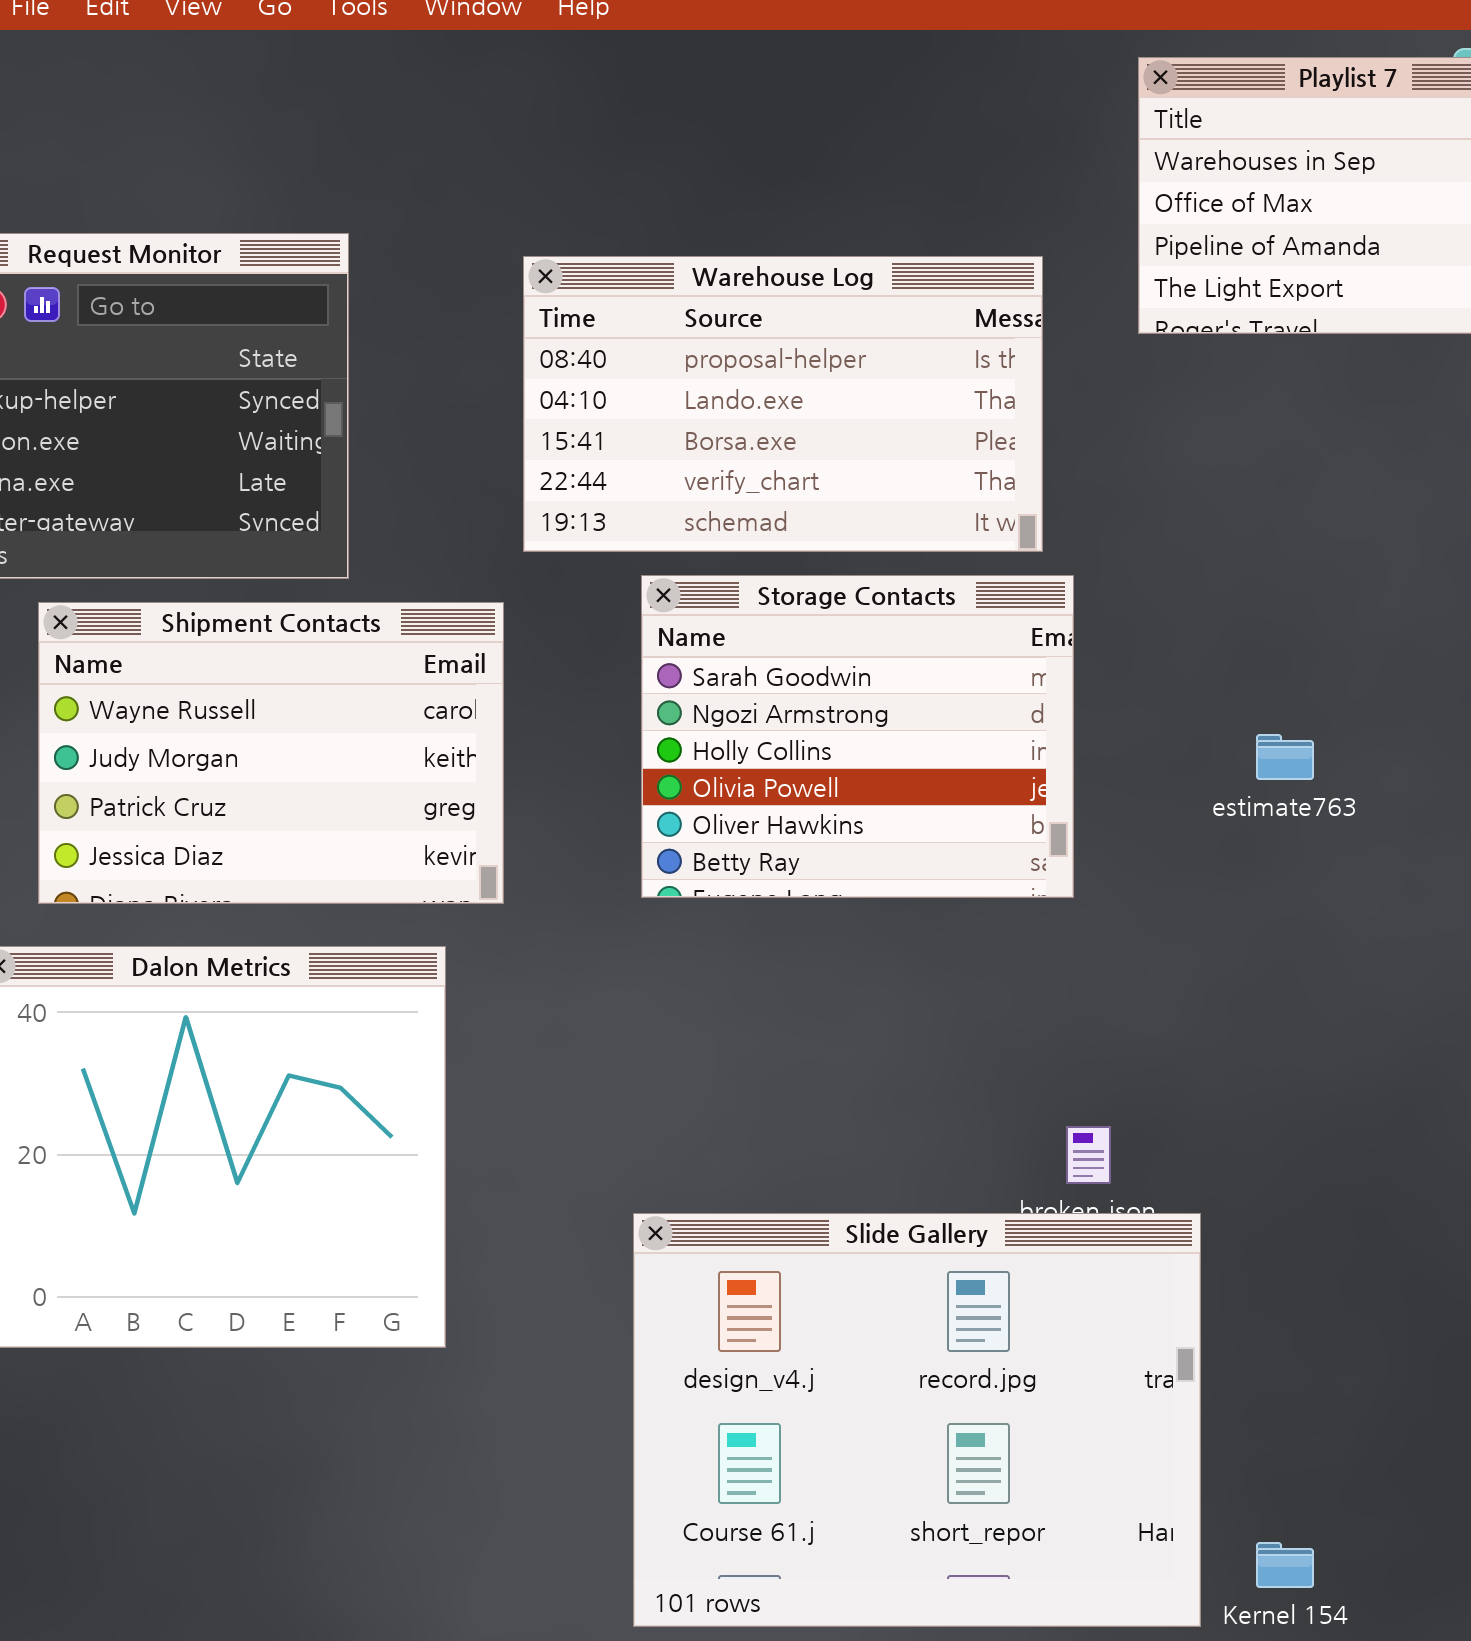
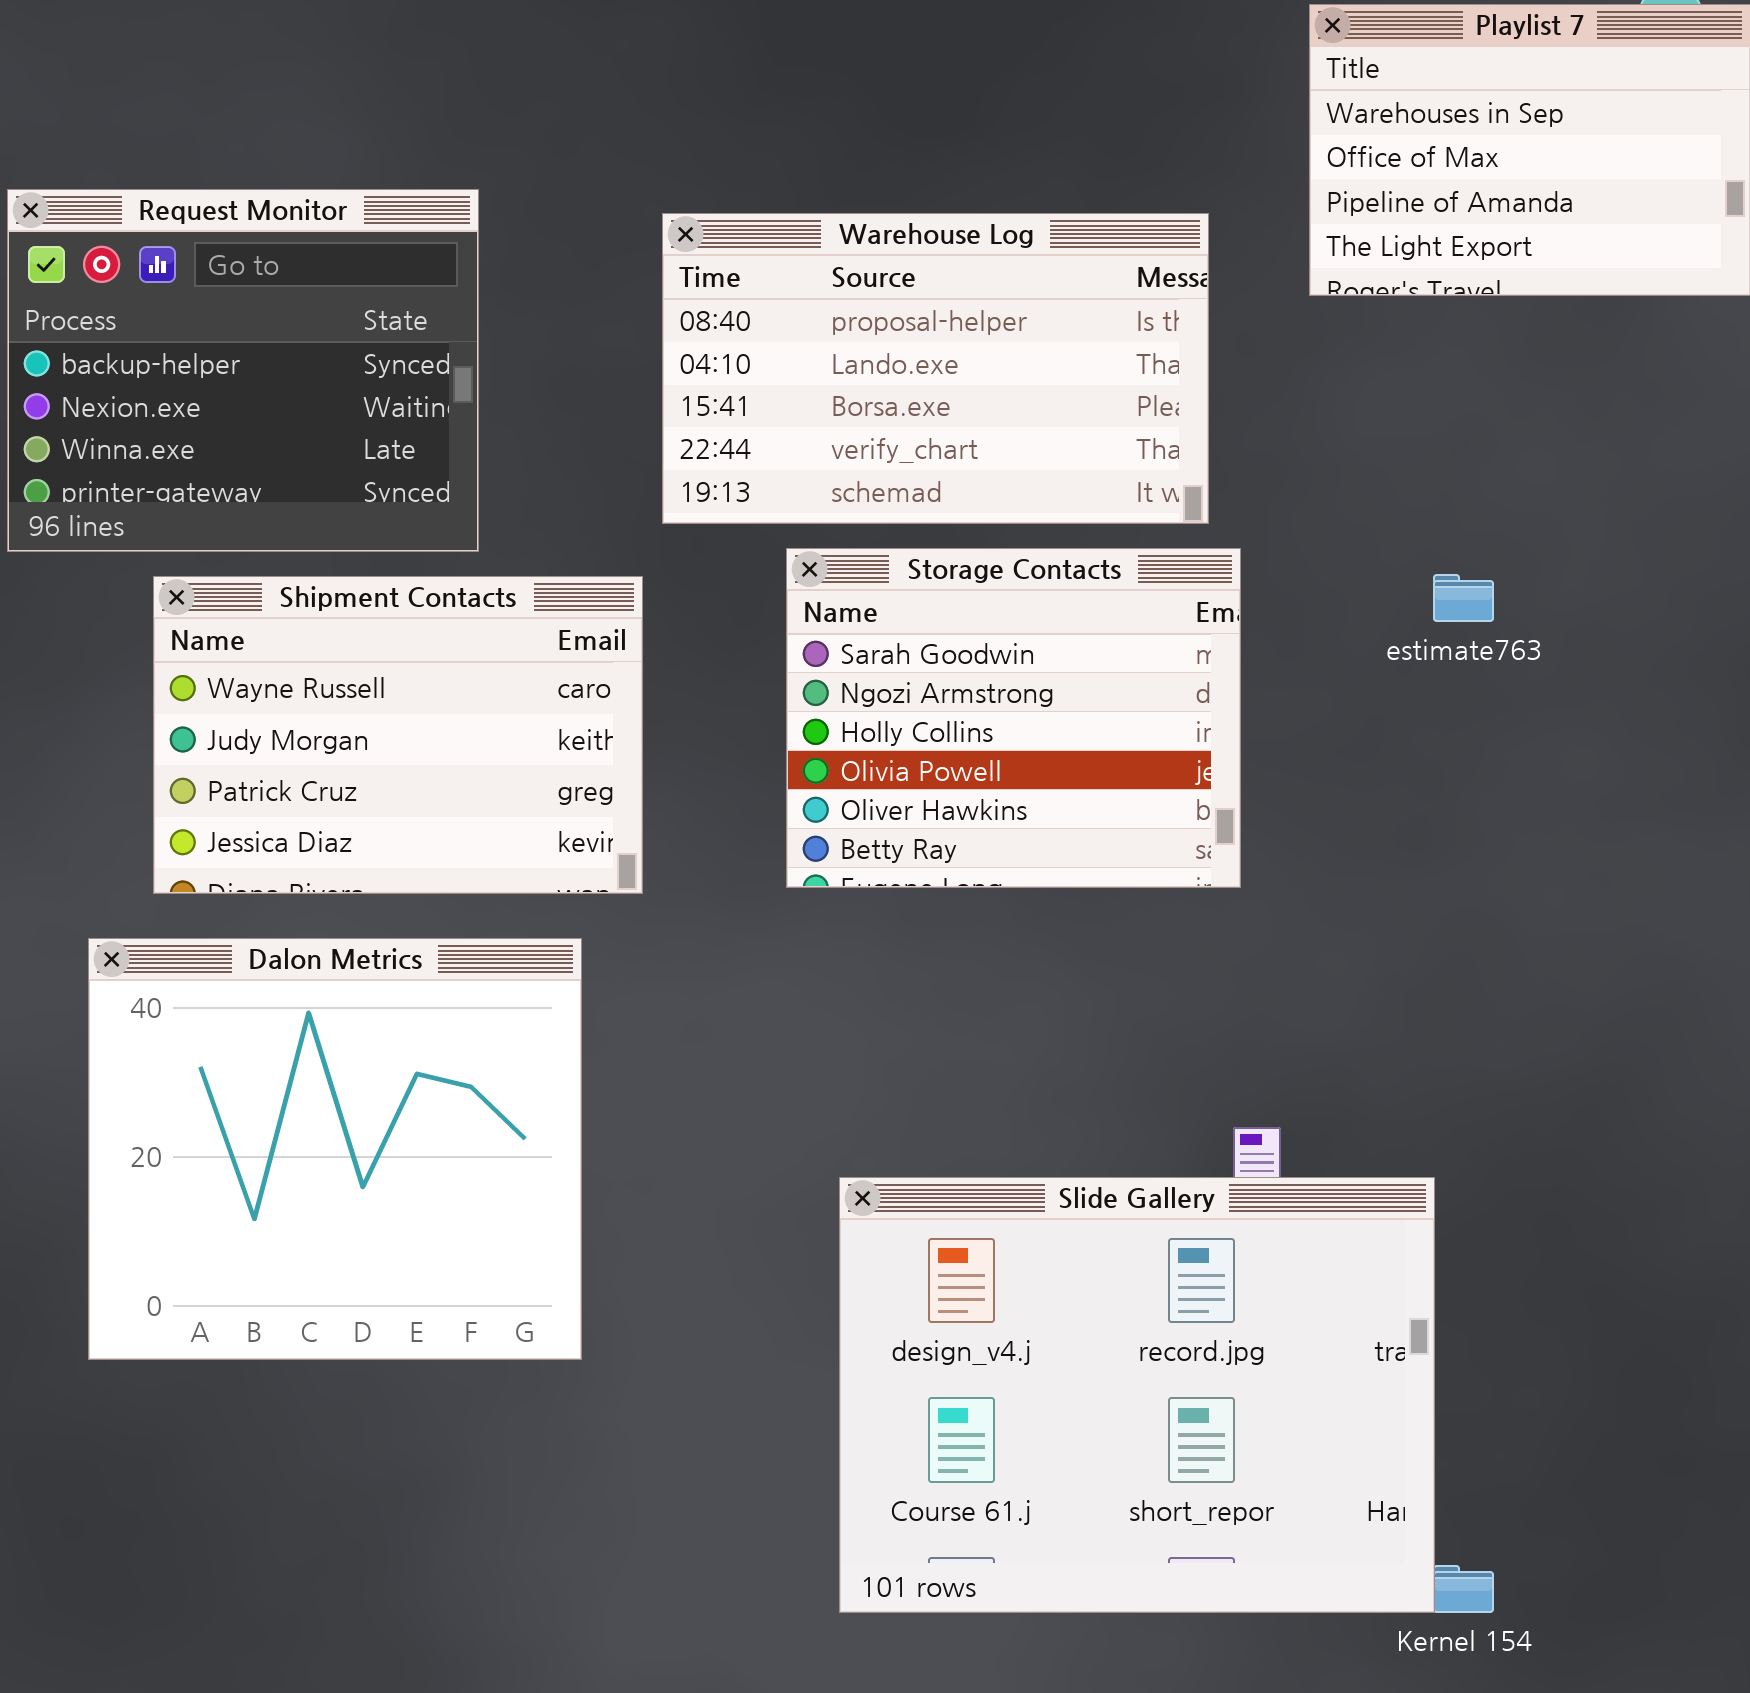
estimate763: [1256,734,1314,780] -> [1433,574,1494,622], moved
Slide Gallery: [633,1213,1201,1627] -> [839,1177,1435,1613], moved

